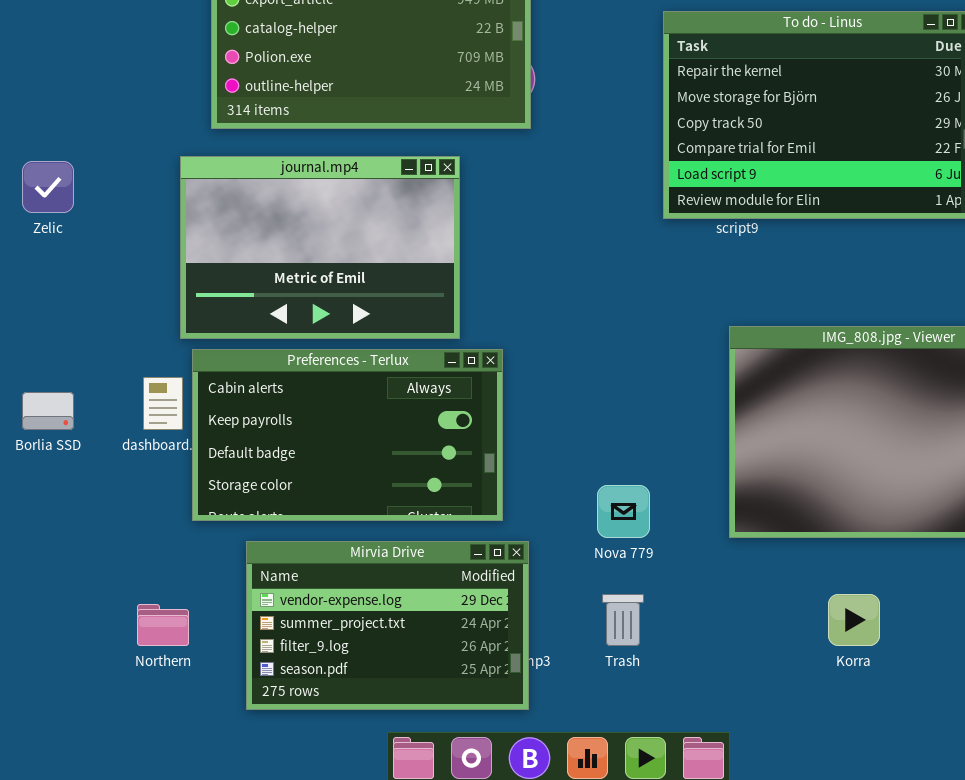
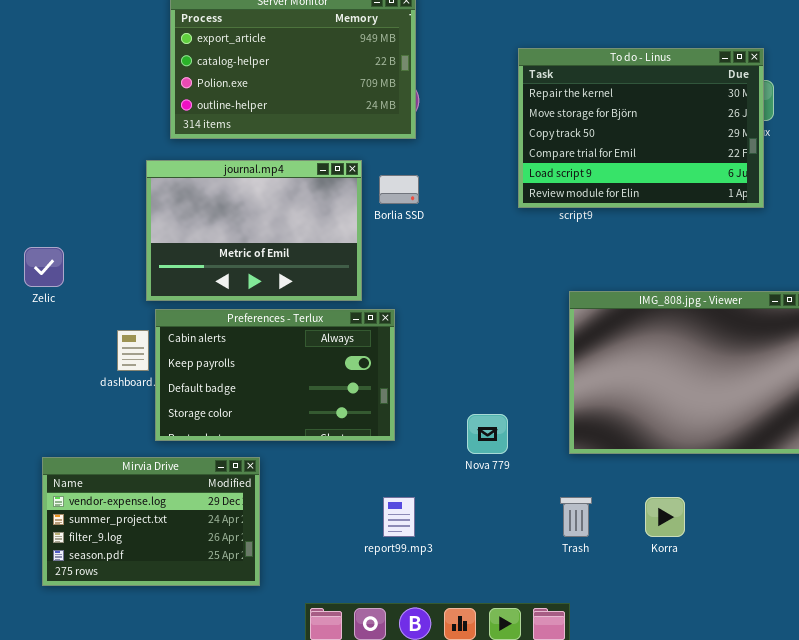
Zelic: [22,161,74,213] -> [24,247,64,287], moved
Borlia SSD: [22,392,74,430] -> [379,175,419,204], moved
Mirvia Drive: [246,541,529,710] -> [42,457,260,586], moved
Trash: [602,594,644,646] -> [560,497,592,537], moved

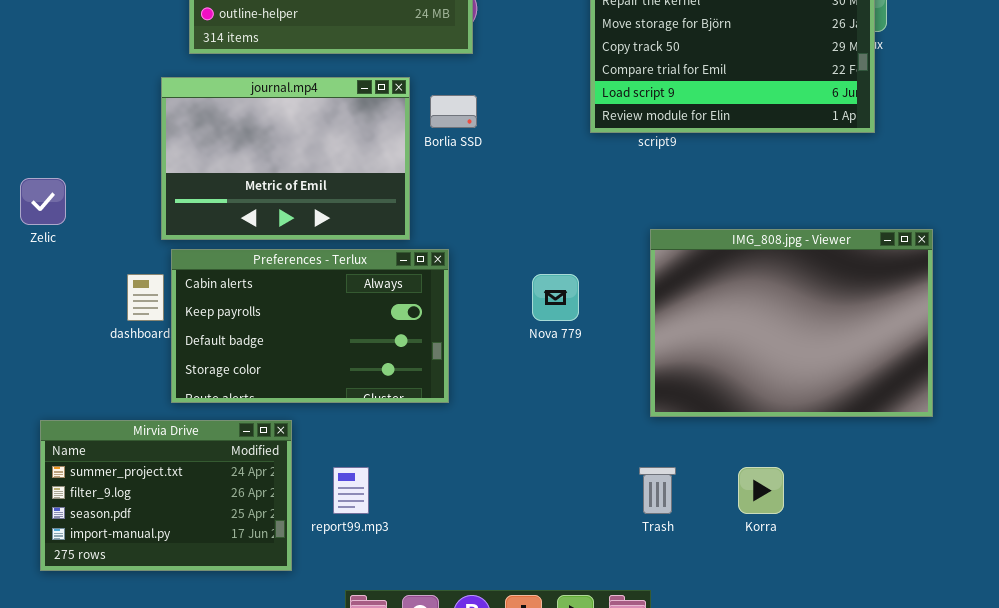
Nova 779: [467,414,508,454] -> [532,274,579,321], moved
Mirvia Drive: [42,457,260,586] -> [40,420,292,571], scrolled down 1 row
report99.mp3: [383,497,415,537] -> [333,467,369,514], moved

